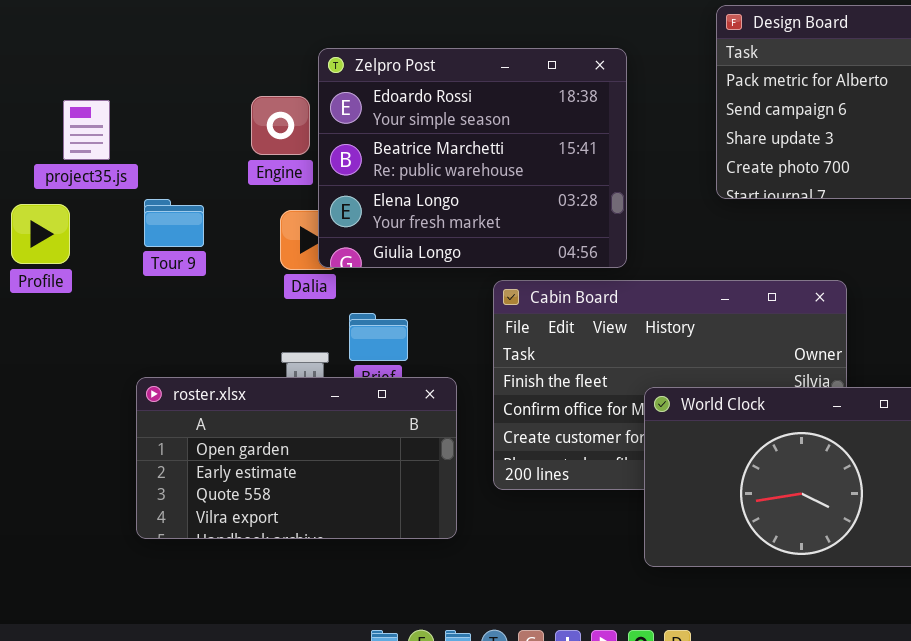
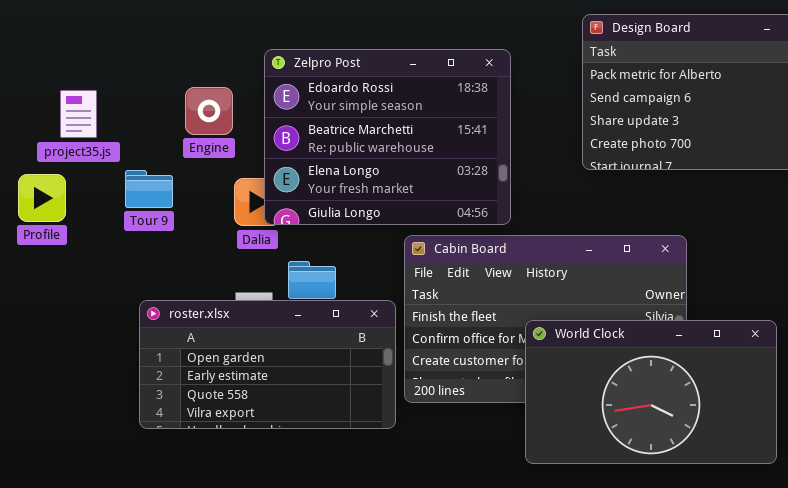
Engine: [251,96,310,155] -> [185,87,233,135], moved
roster.xlsx: [136,377,457,539] -> [139,300,396,429], moved

